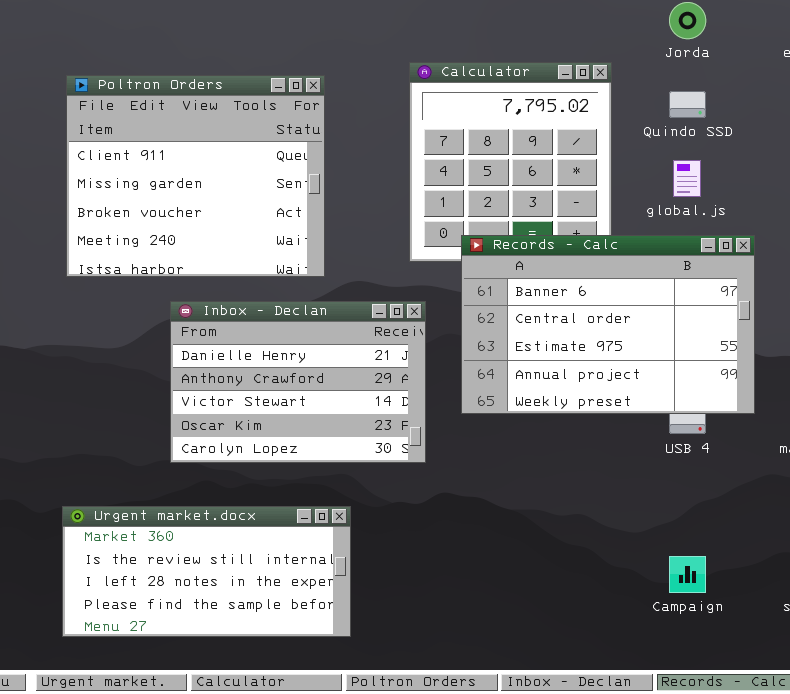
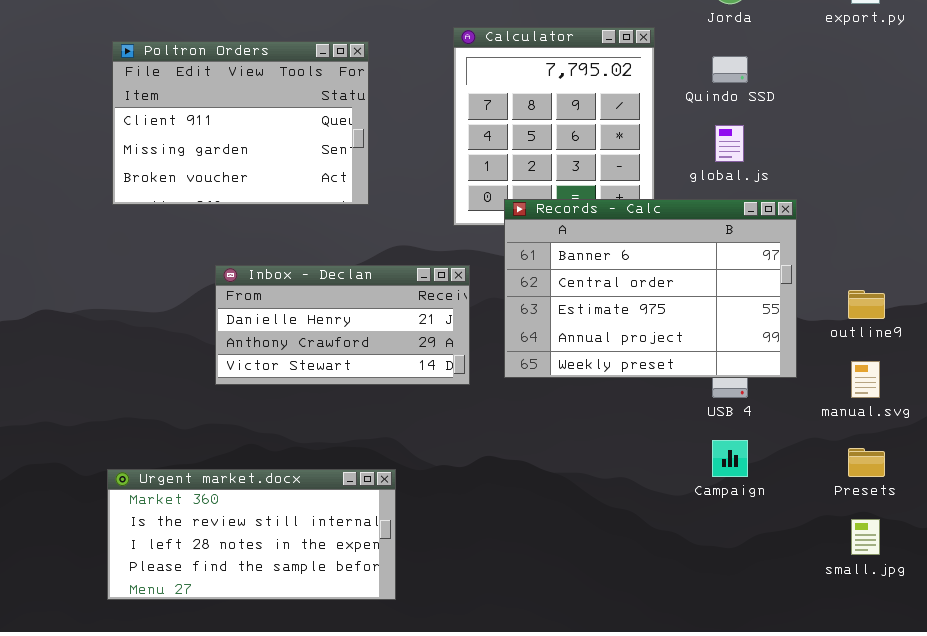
Poltron Orders: [66,75,325,277] -> [112,41,369,205], resized
Inbox - Declan: [170,301,426,463] -> [215,265,470,385], resized
Campaign: [669,556,706,593] -> [712,440,748,477], moved

